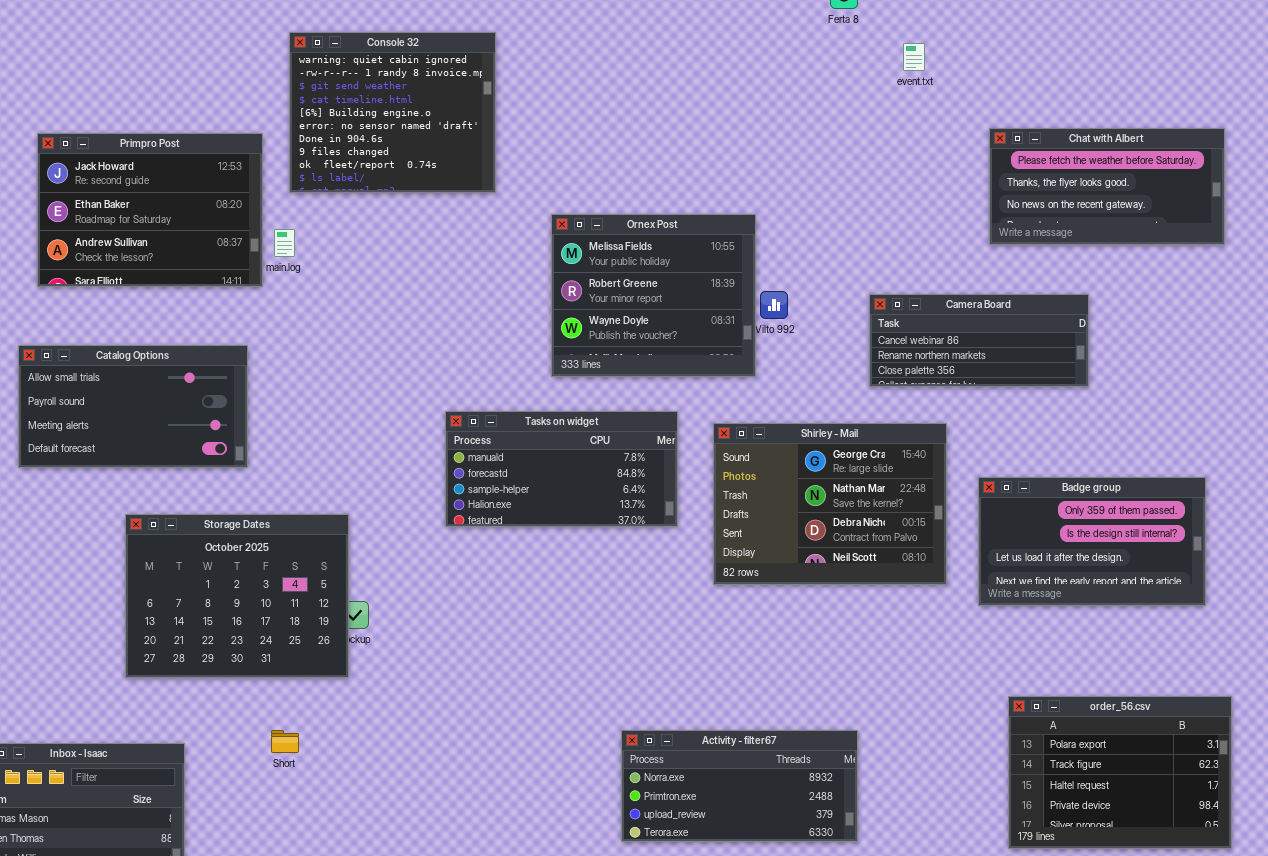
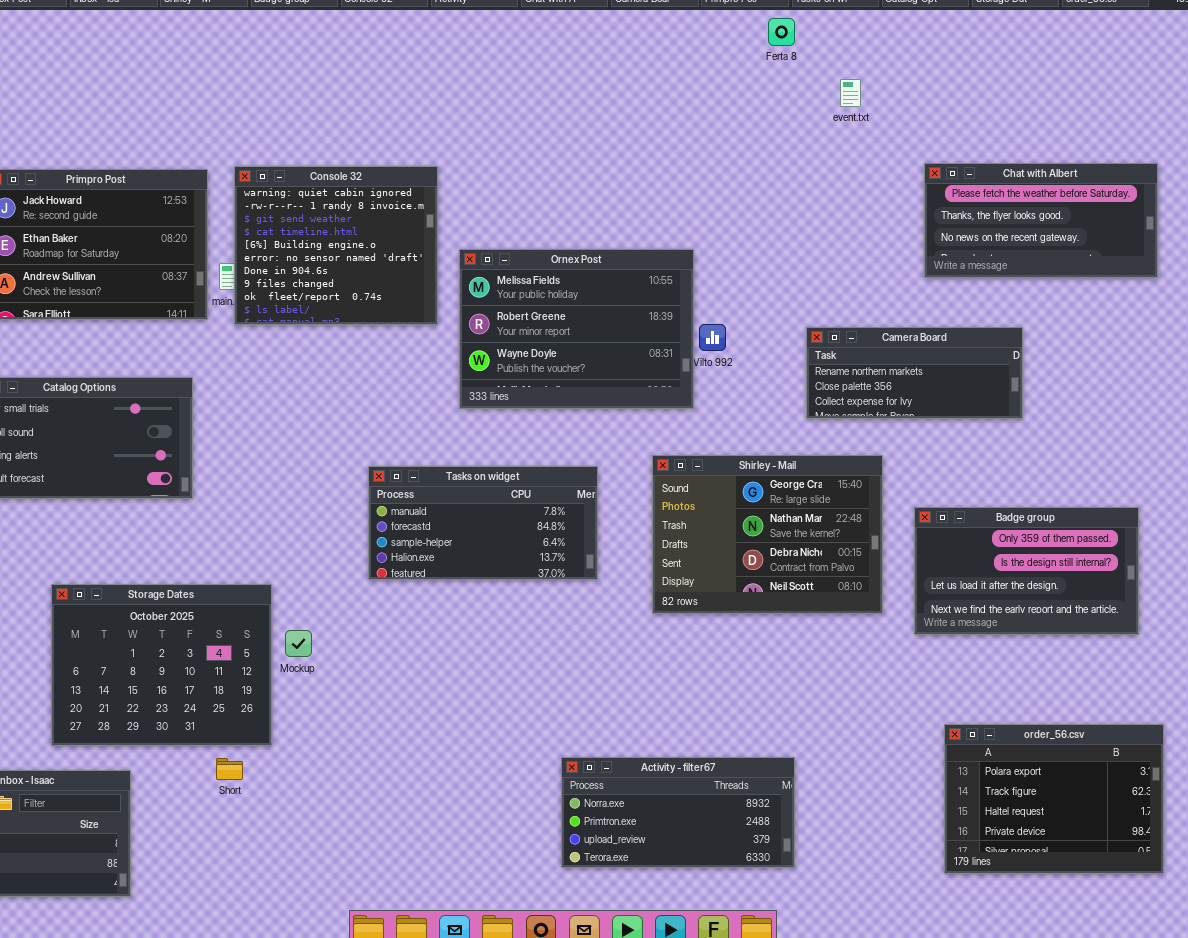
Console 32: [289,32,496,193] -> [234,166,438,325], moved
Ornex Post: [551,214,756,377] -> [459,249,694,409], resized
Camera Board: [869,294,1089,387] -> [806,327,1023,419], scrolled down 1 row
Tasks on widget: [445,411,678,527] -> [368,466,598,580], moved
Storage Dates: [125,514,349,678] -> [51,584,272,746], moved

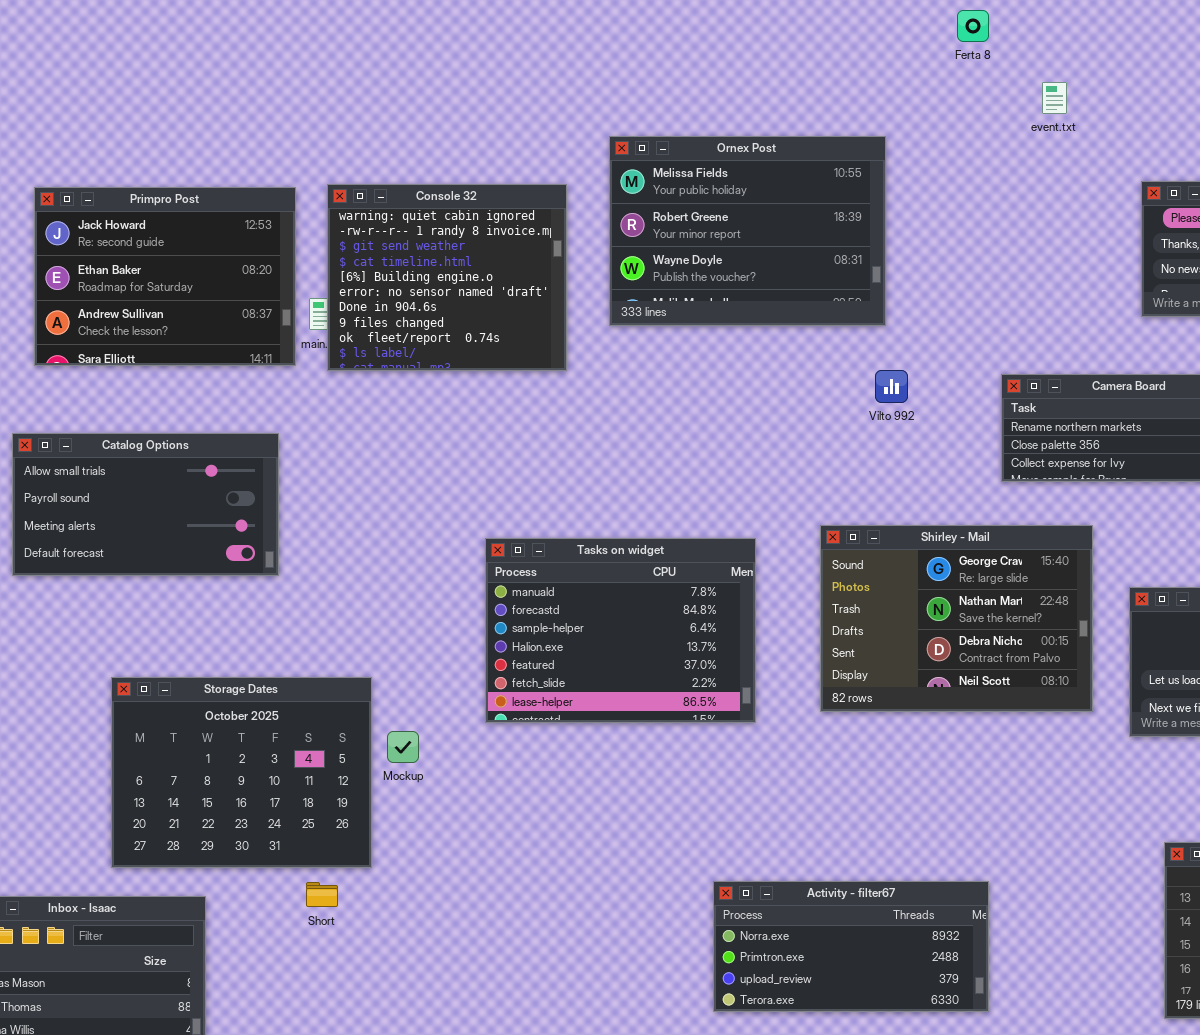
Ornex Post: [459,249,694,409] -> [609,136,886,326], moved
Tasks on widget: [368,466,598,580] -> [485,538,756,723], resized

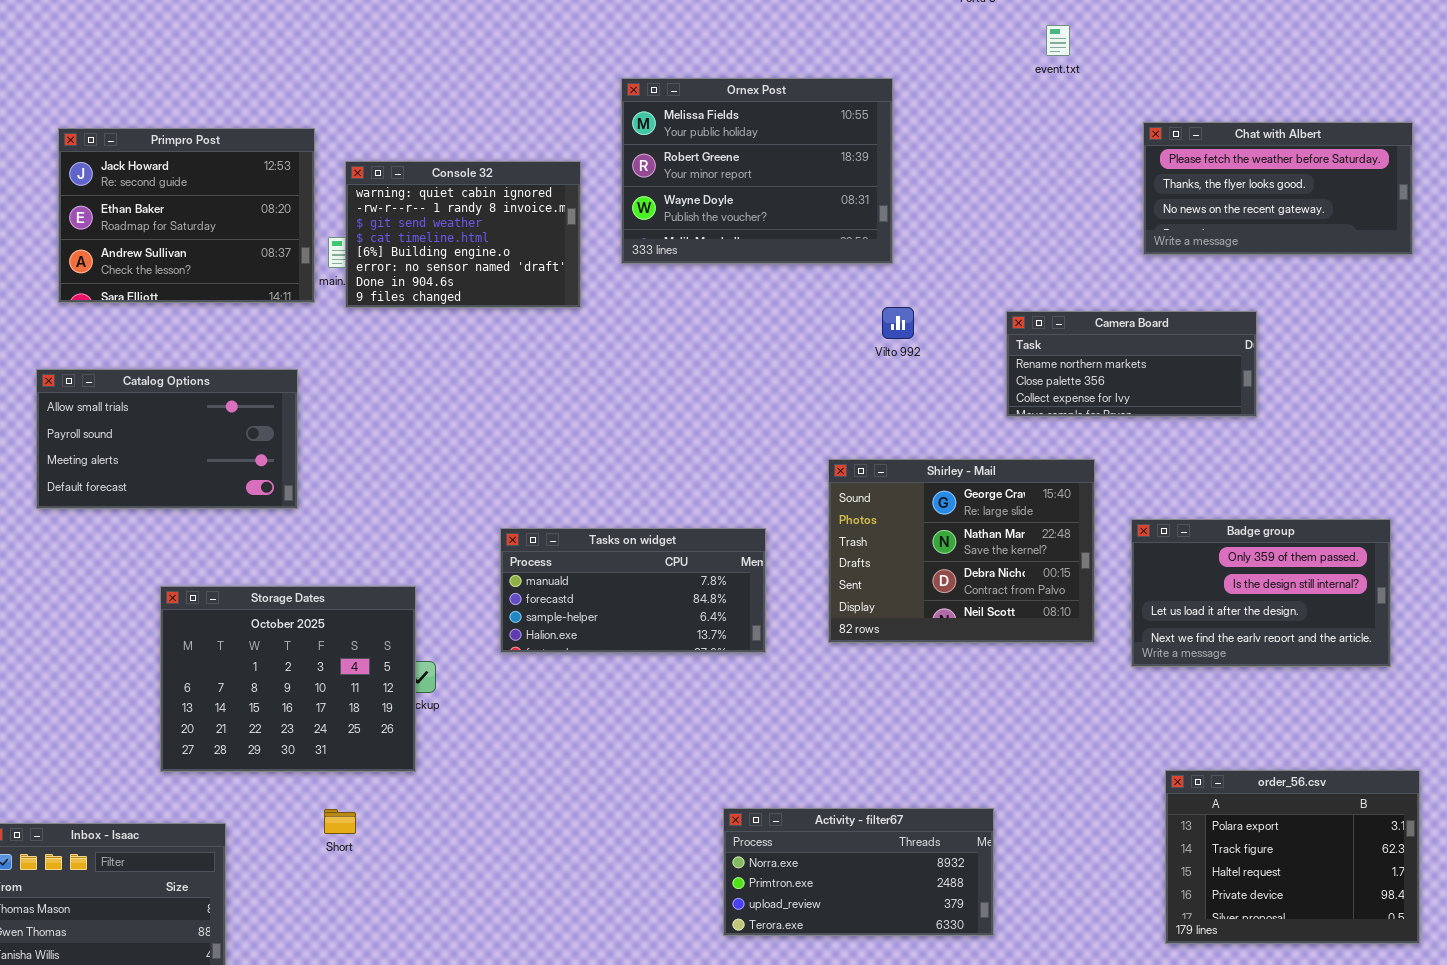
Console 32: [327,184,567,371] -> [345,161,581,308], resized
Tasks on widget: [485,538,756,723] -> [500,528,766,653], resized
Storage Dates: [111,677,372,868] -> [160,586,416,772], moved

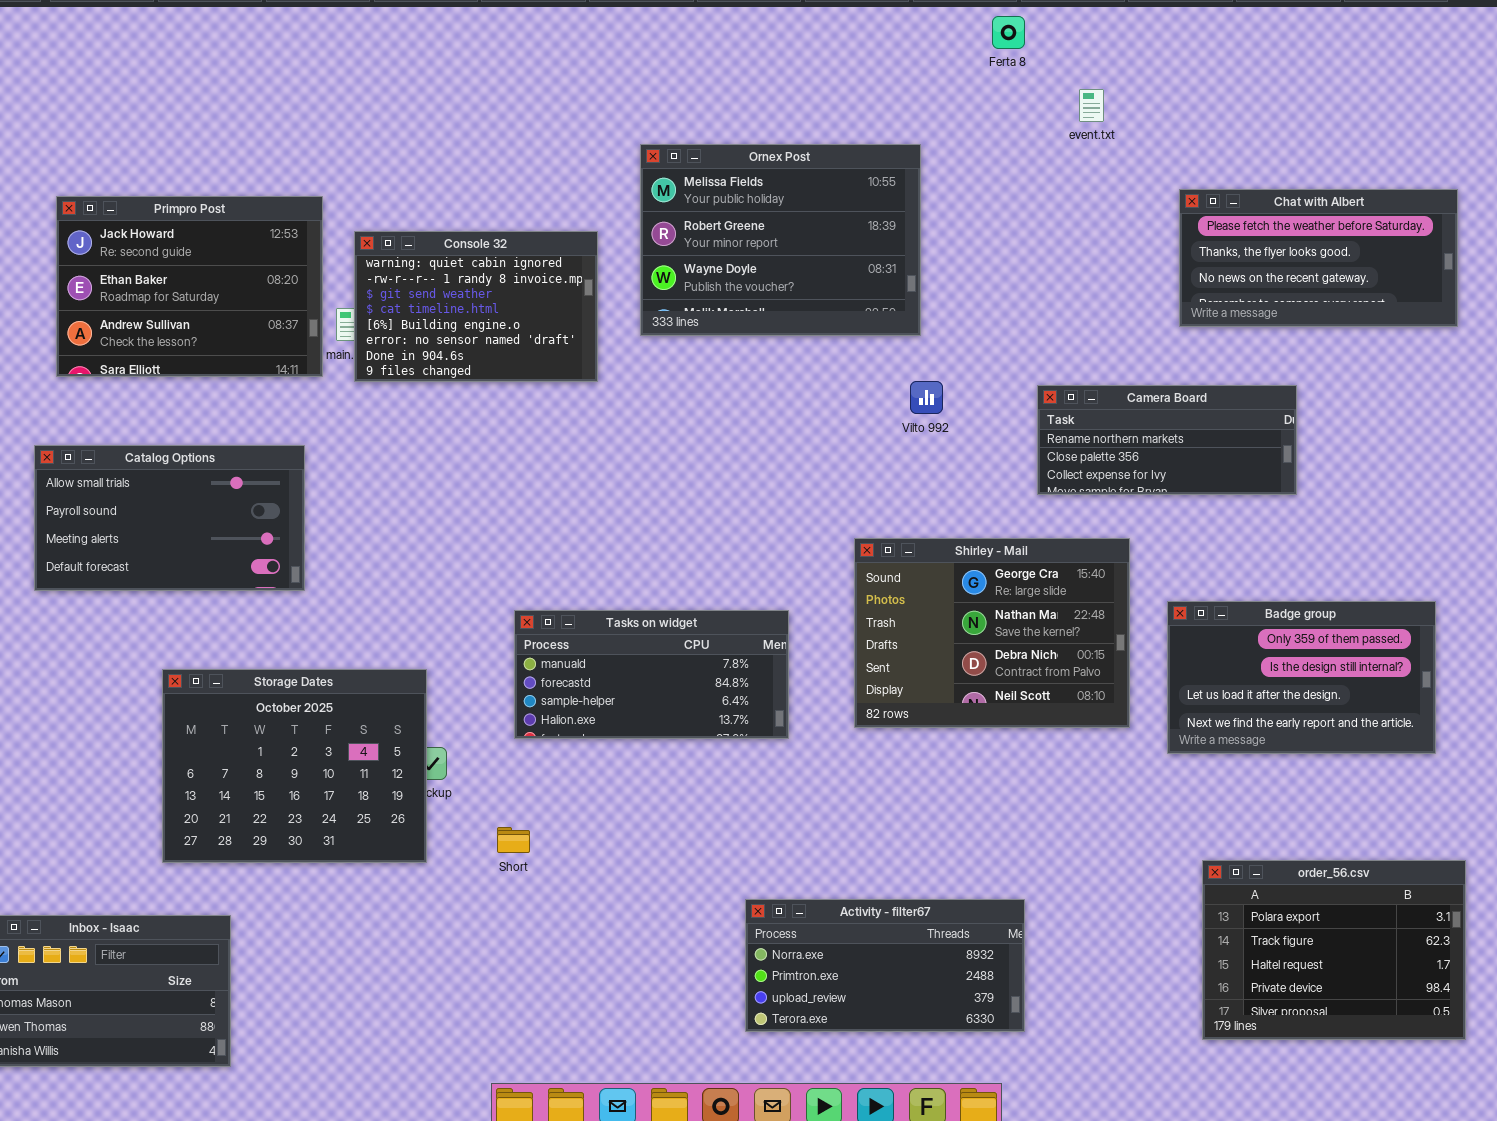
Short: [324,809,356,834] -> [497,827,530,853], moved

